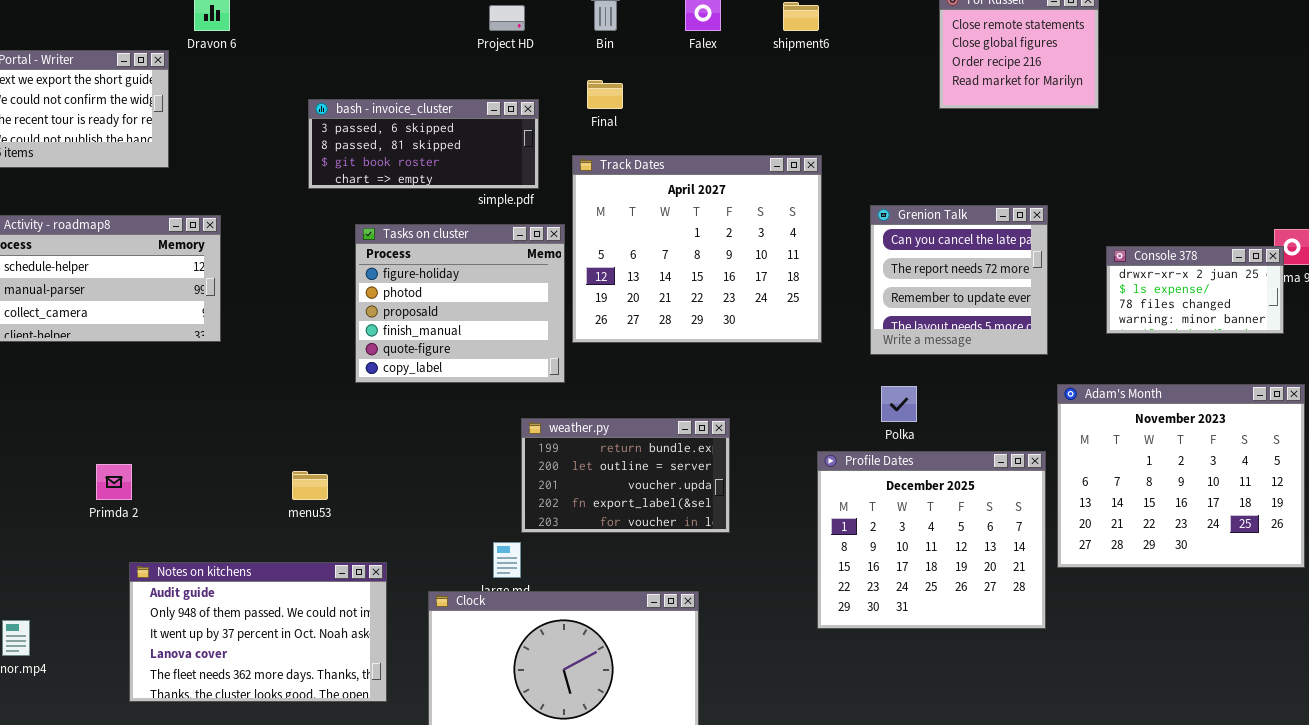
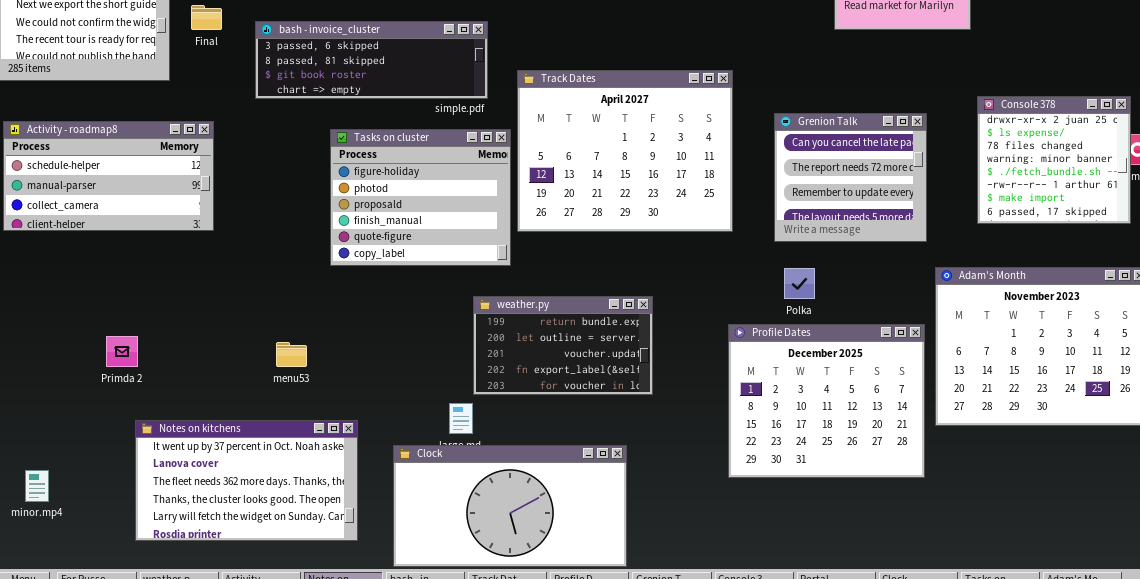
Final: [587,80,623,109] -> [191,5,222,30], moved
bash - invoice_cluster: [308,99,539,189] -> [255,21,488,99], resized
Console 378: [1106,246,1284,334] -> [977,96,1131,224], resized
Notes on kitchens: [129,562,387,702] -> [135,420,358,541], scrolled down 2 rows

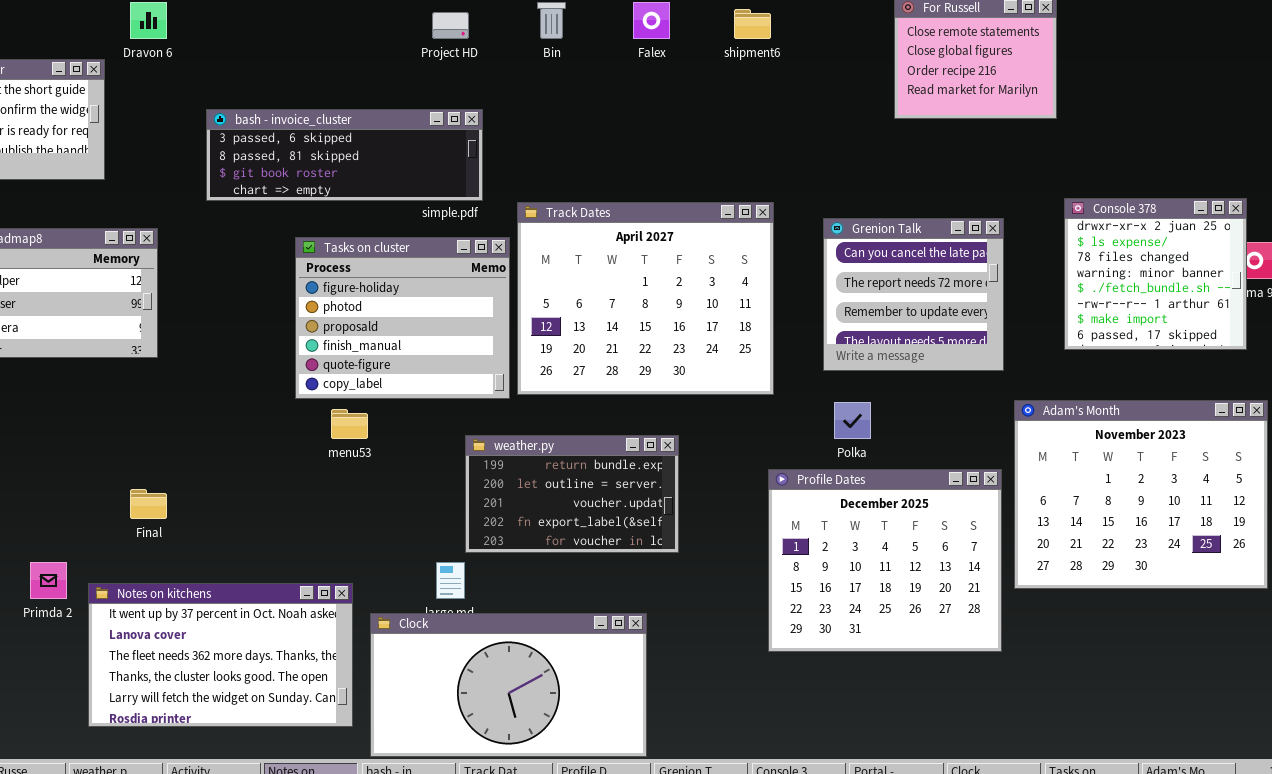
Final: [191,5,222,30] -> [130,489,167,519], moved
Track Dates: [517,70,733,232] -> [517,202,774,395], moved
Primda 2: [106,336,138,367] -> [30,562,67,599], moved
menu53: [276,342,307,367] -> [331,409,368,439], moved
Notes on kitchens: [135,420,358,541] -> [88,583,353,727], moved

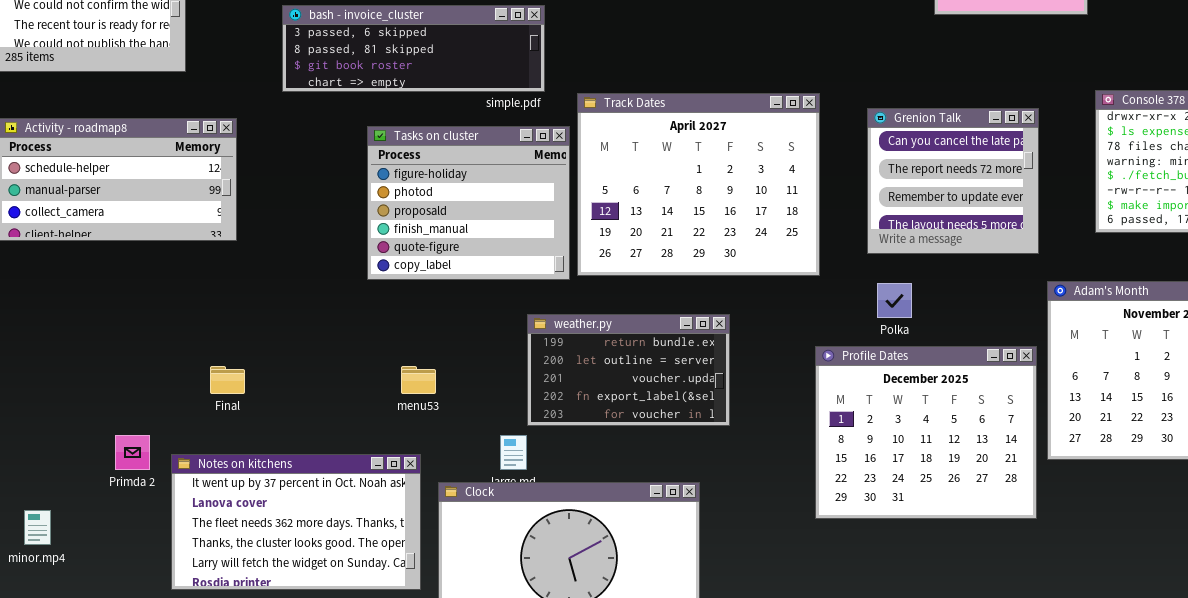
menu53: [331,409,368,439] -> [401,366,436,394], moved

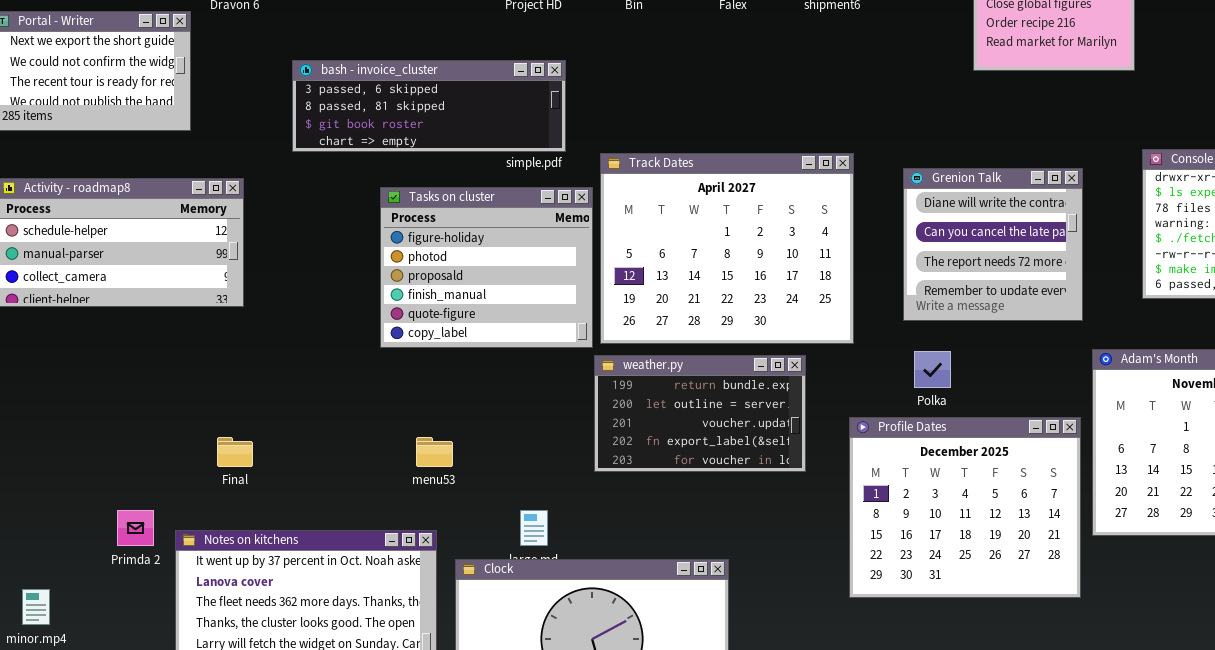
Grenion Talk: [867,108,1039,254] -> [903,168,1083,321], scrolled up 1 row
weather.py: [527,314,730,426] -> [594,355,806,472], moved

